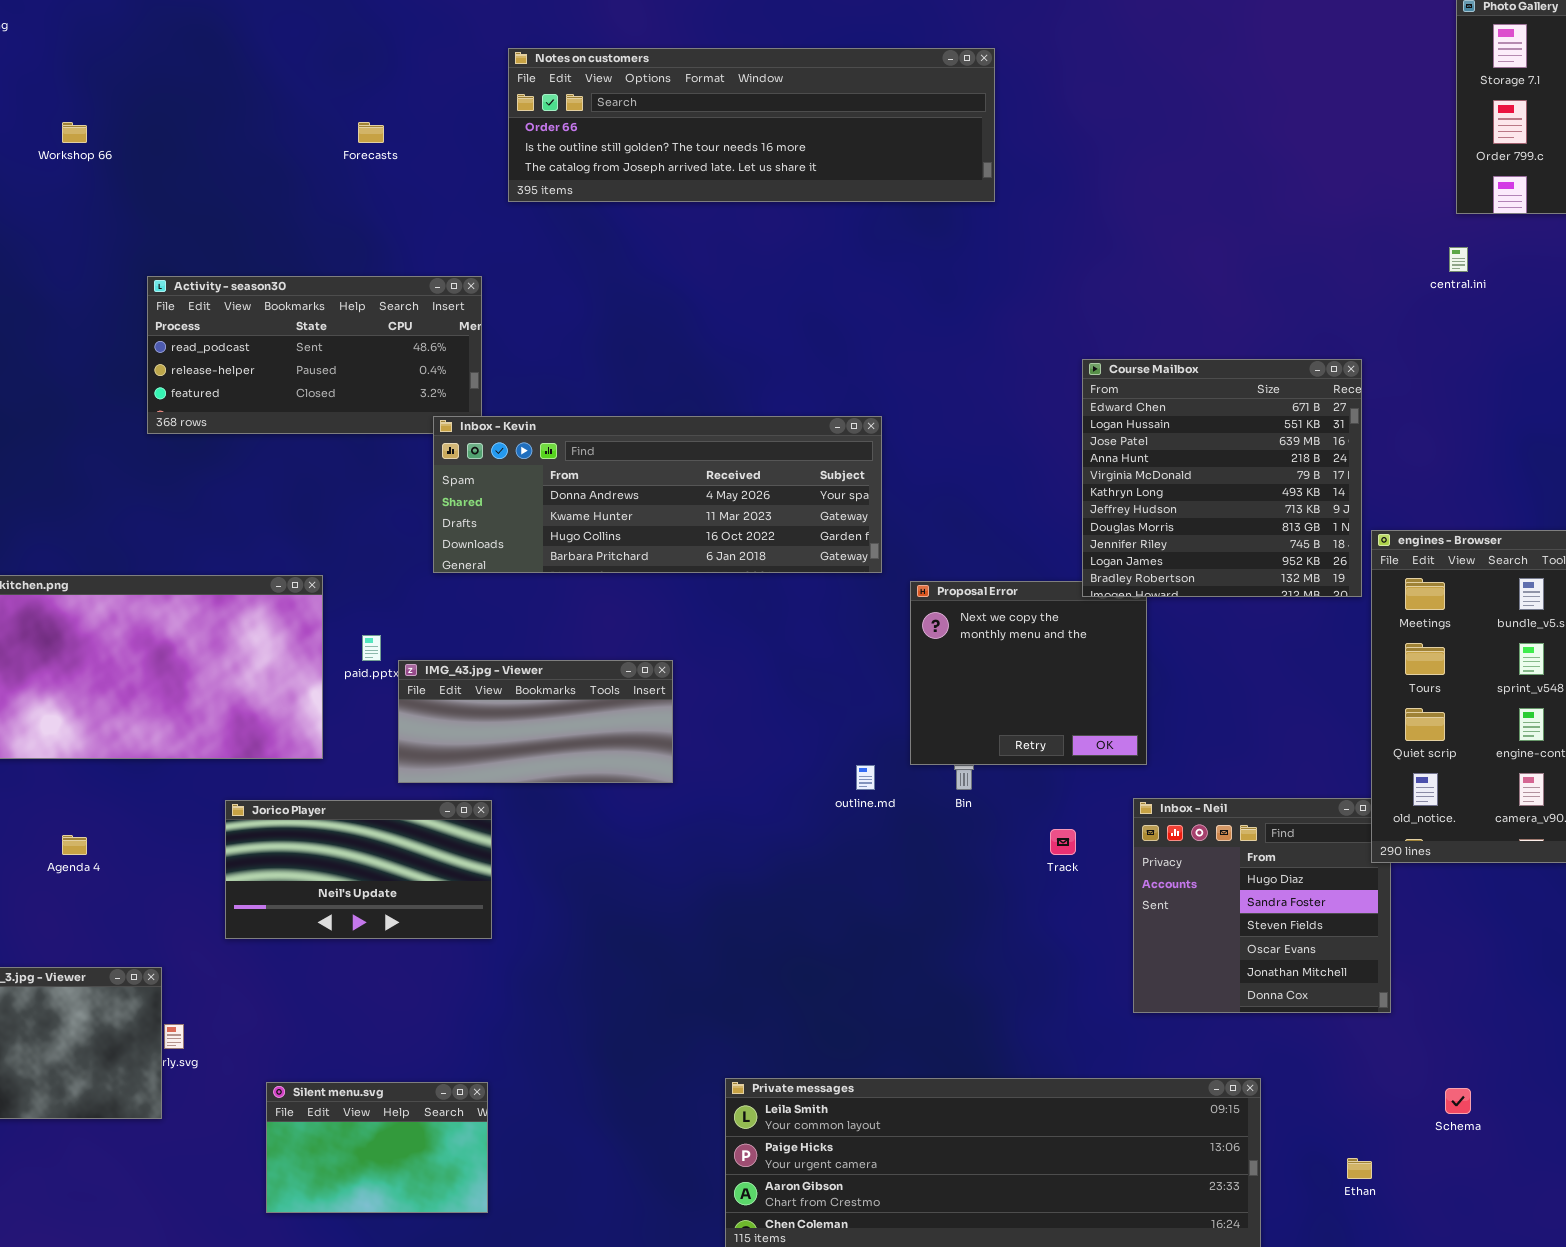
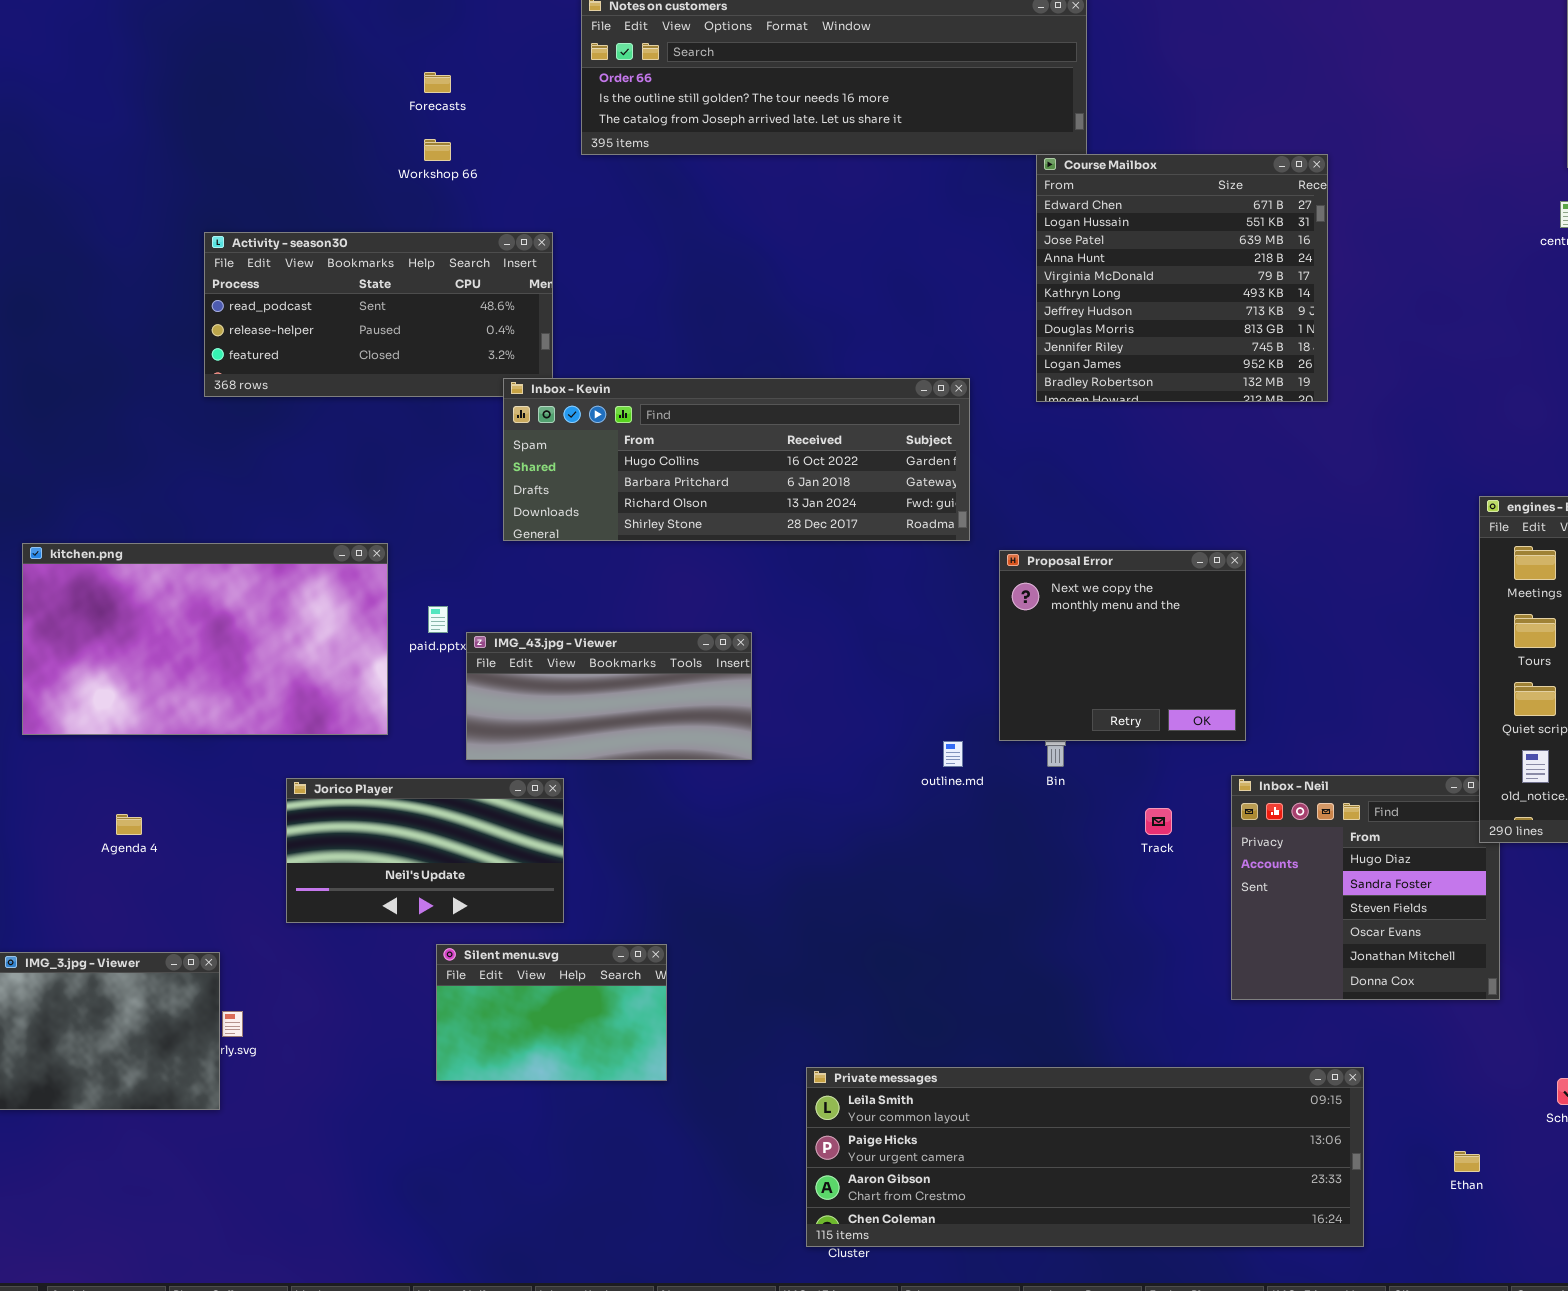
Workshop 66: [62,122,87,143] -> [424,139,451,161], moved
Course Mailbox: [1082,359,1362,597] -> [1036,154,1328,402], moved
Inbox - Kevin: [433,416,882,573] -> [503,378,970,541], scrolled down 2 rows
Silent menu.svg: [266,1082,488,1213] -> [436,944,667,1081], moved

